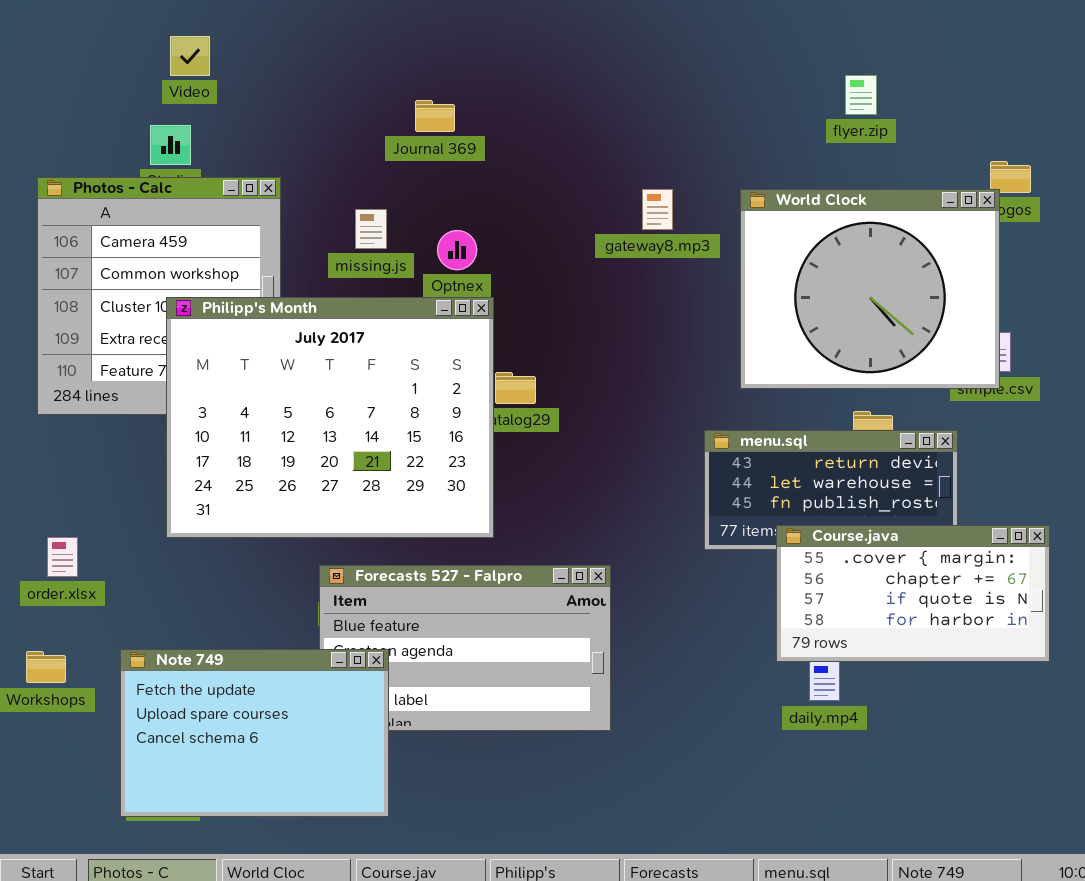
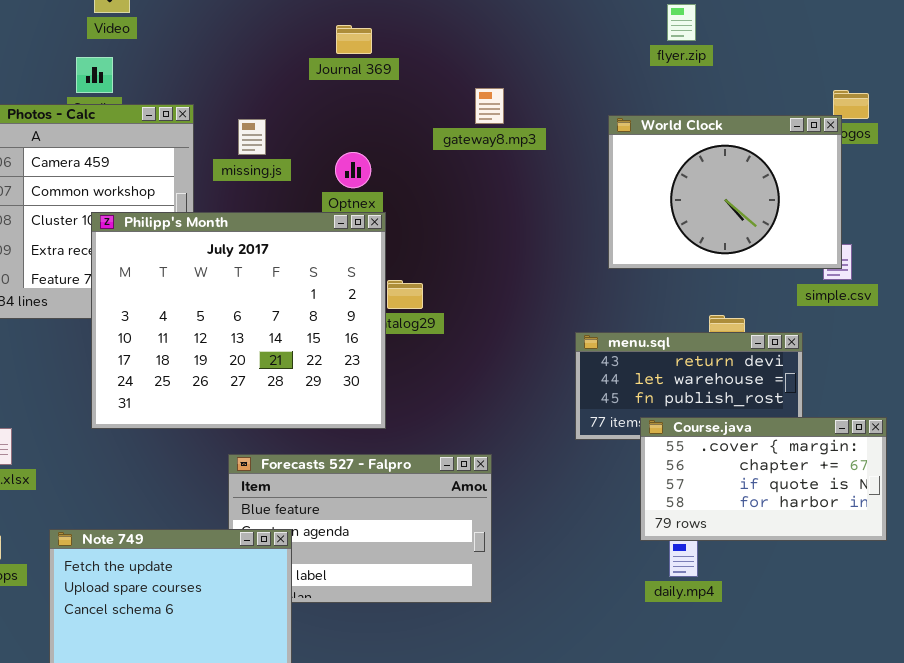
flyer.zip: [845,75,877,115] -> [667,4,696,41], moved
Journal 369: [415,100,455,132] -> [336,25,372,54], moved
gateway8.mp3: [642,189,673,230] -> [475,88,504,124], moved
World Clock: [740,189,1000,389] -> [608,115,842,269], resized
missing.js: [355,209,387,249] -> [238,119,266,155], moved

